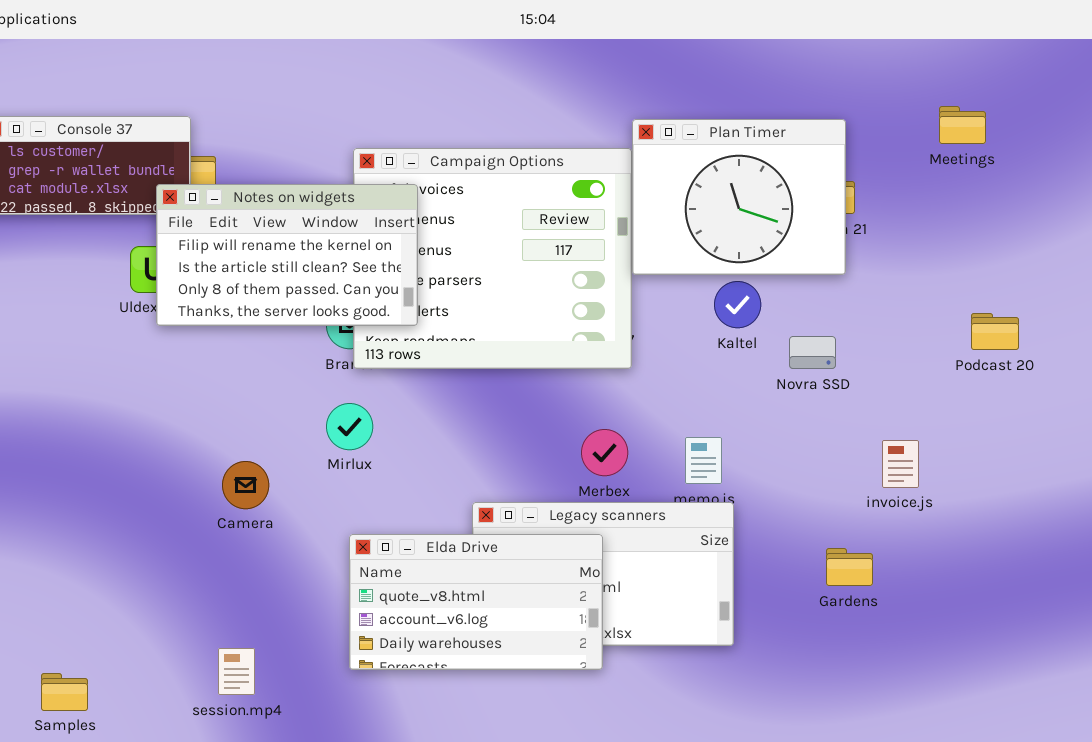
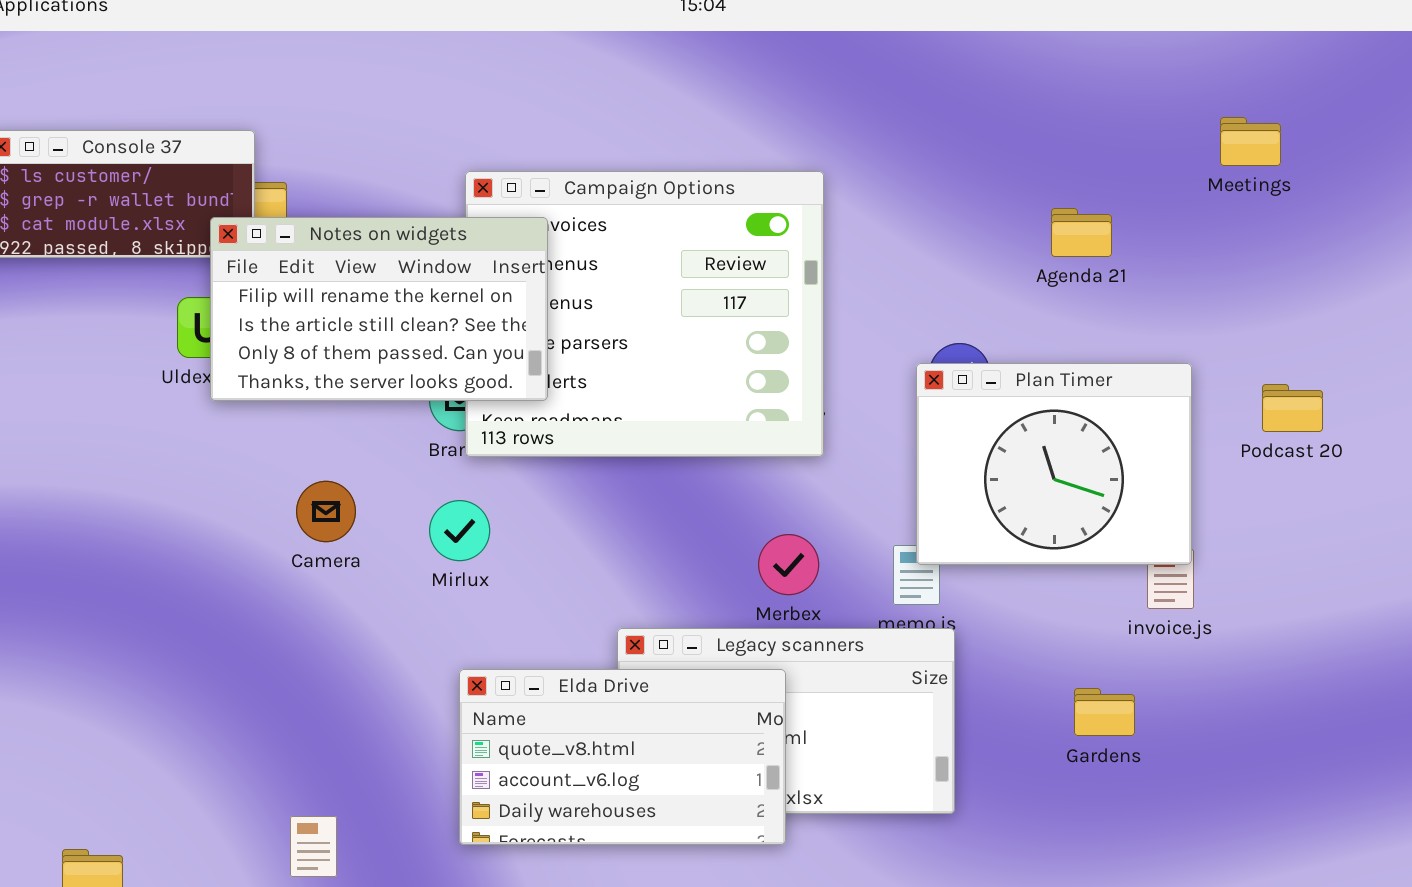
Plan Timer: [632,119,846,275] -> [916,363,1192,565], moved
Camera: [222,461,269,509] -> [296,481,356,542], moved

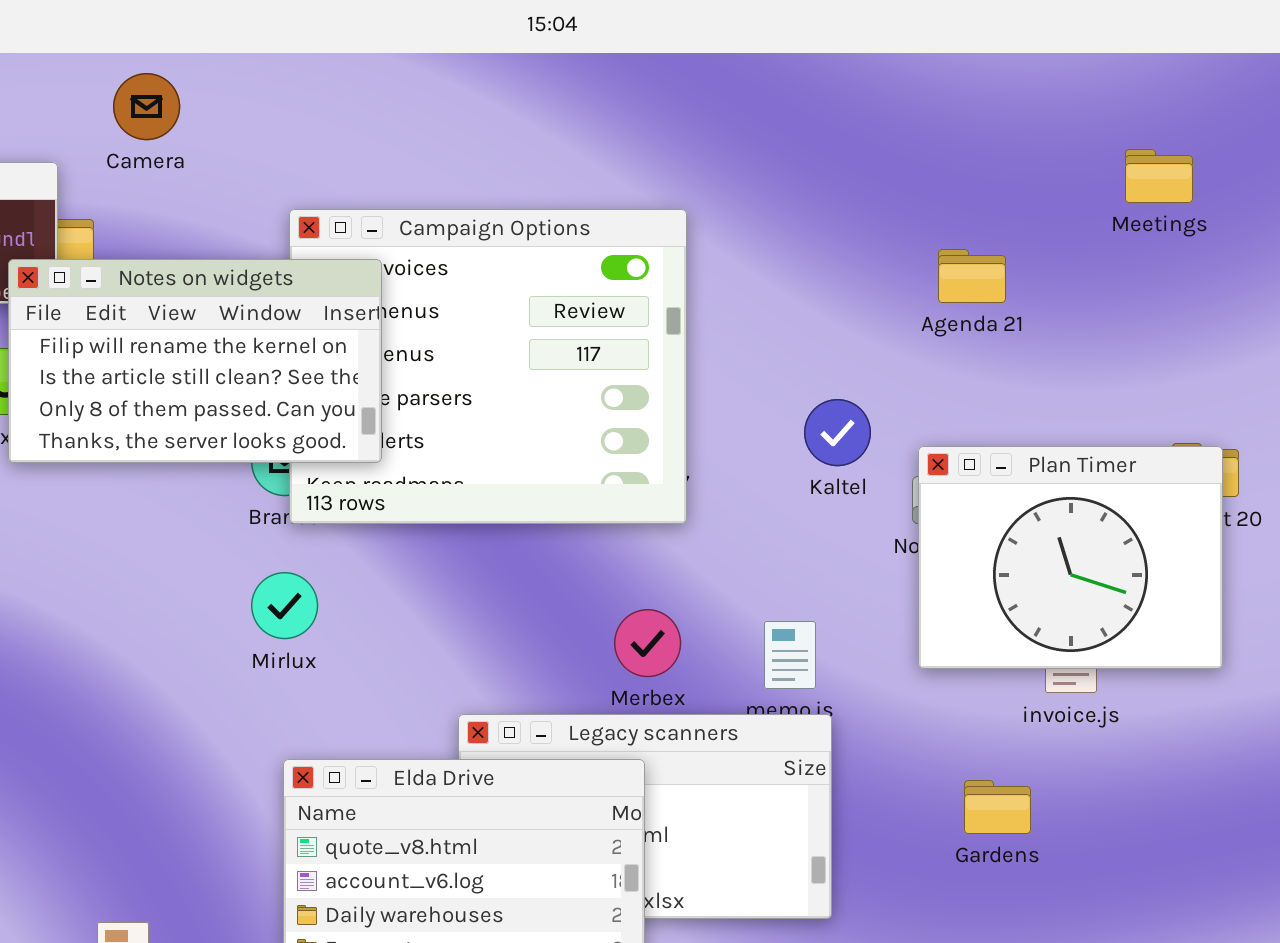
Plan Timer: [916,363,1192,565] -> [918,446,1223,669], moved
Camera: [296,481,356,542] -> [113,73,180,140], moved

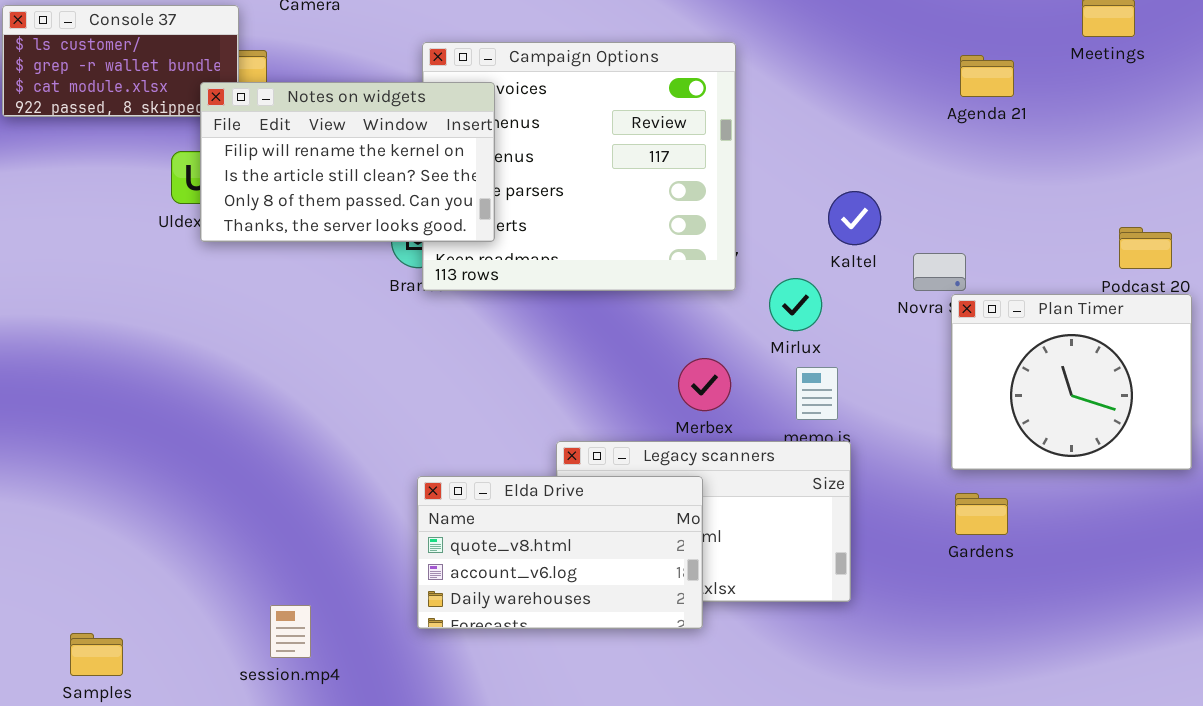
Agenda 21: [938,249,1006,303] -> [960,55,1014,97], moved
Plan Timer: [918,446,1223,669] -> [951,294,1192,470], moved
Mirlux: [251,572,318,639] -> [769,278,822,331], moved

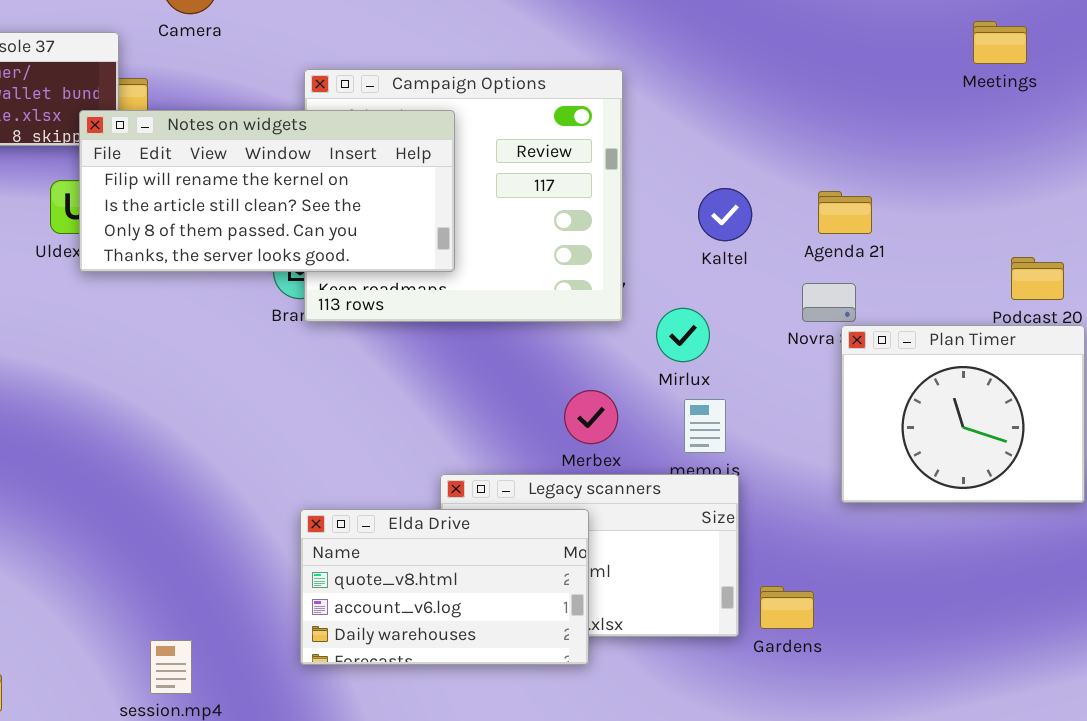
Agenda 21: [960,55,1014,97] -> [818,191,872,234], moved
Notes on widgets: [200,82,495,242] -> [79,110,455,272], resized
Kaltel: [828,191,881,245] -> [698,188,752,241], moved
Gardens: [955,493,1008,535] -> [760,586,814,629], moved

